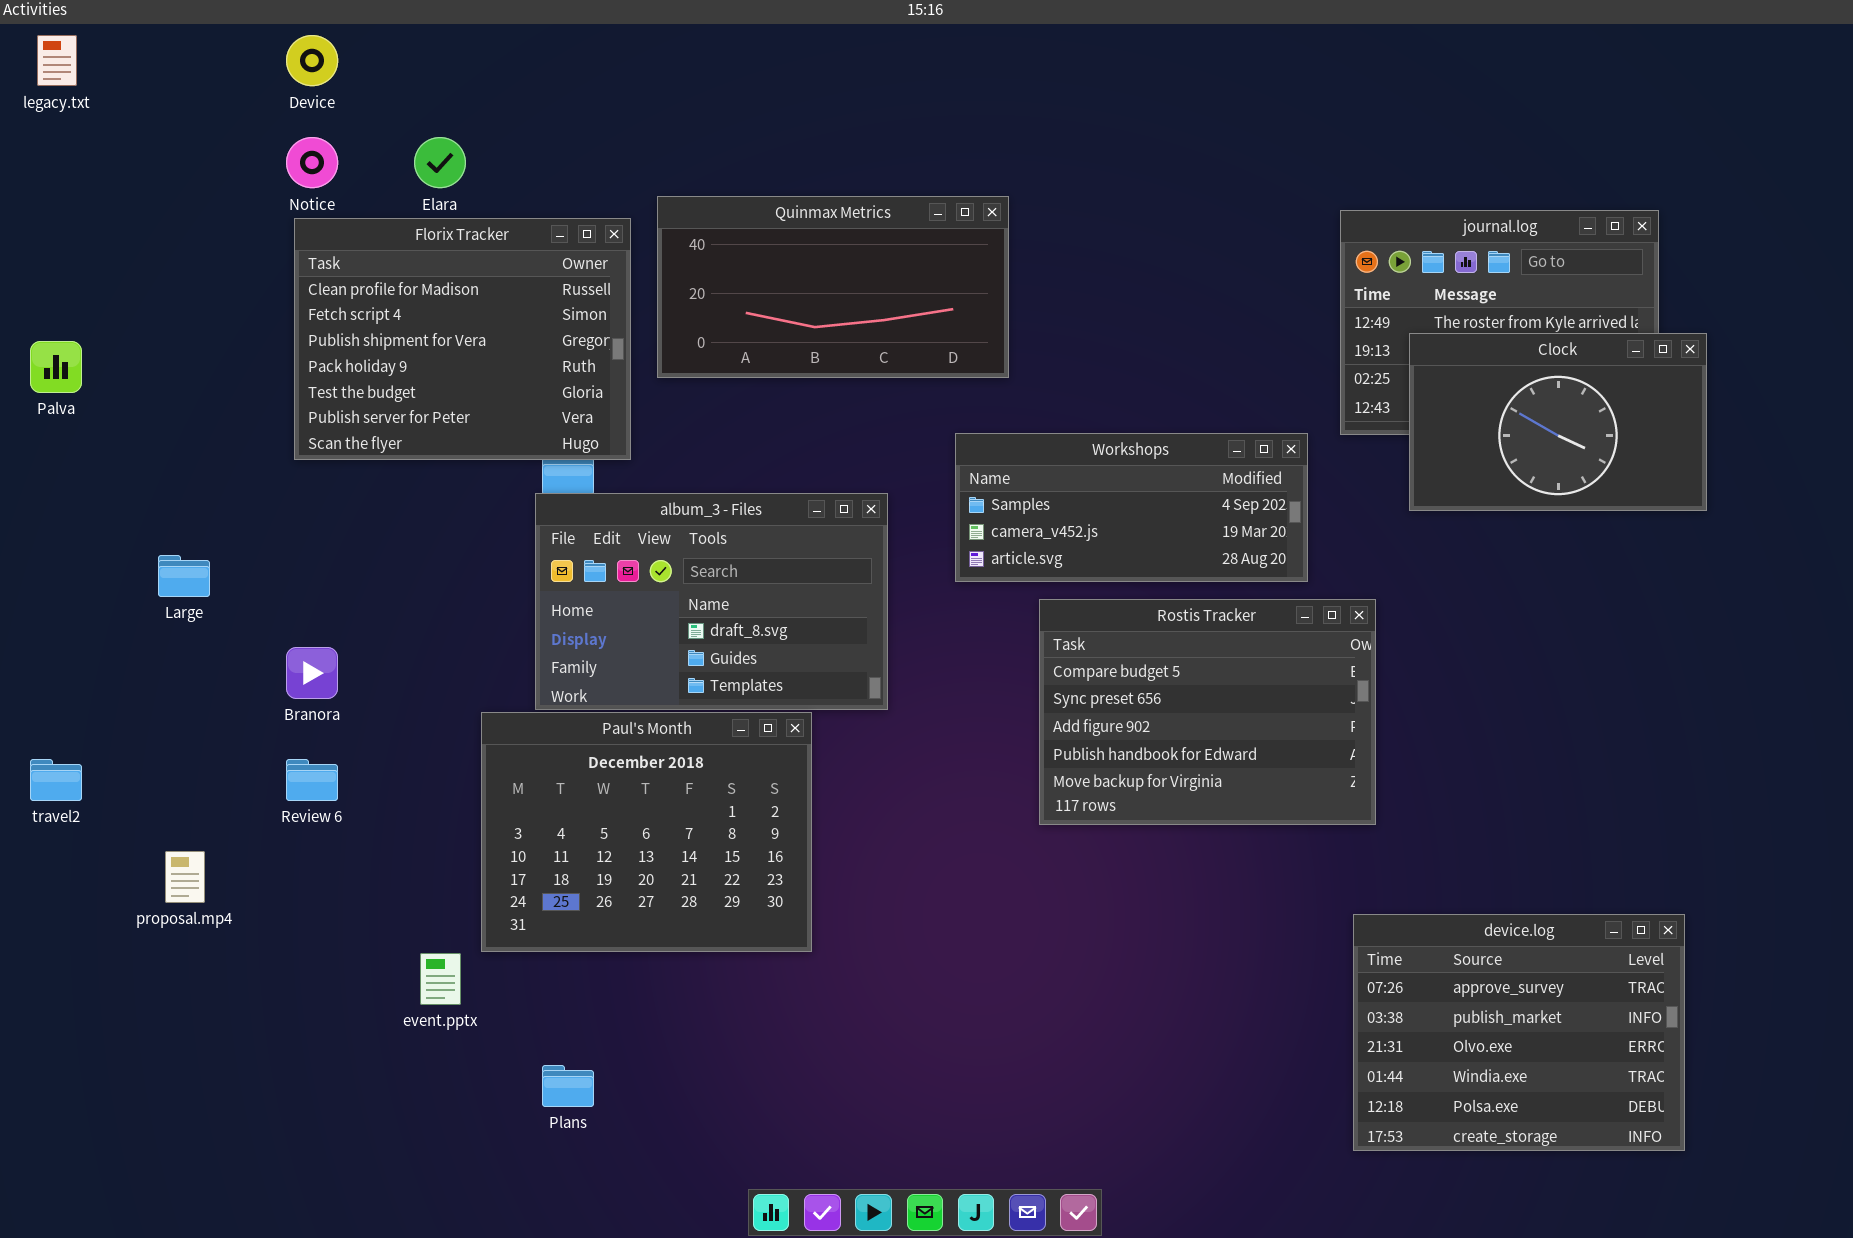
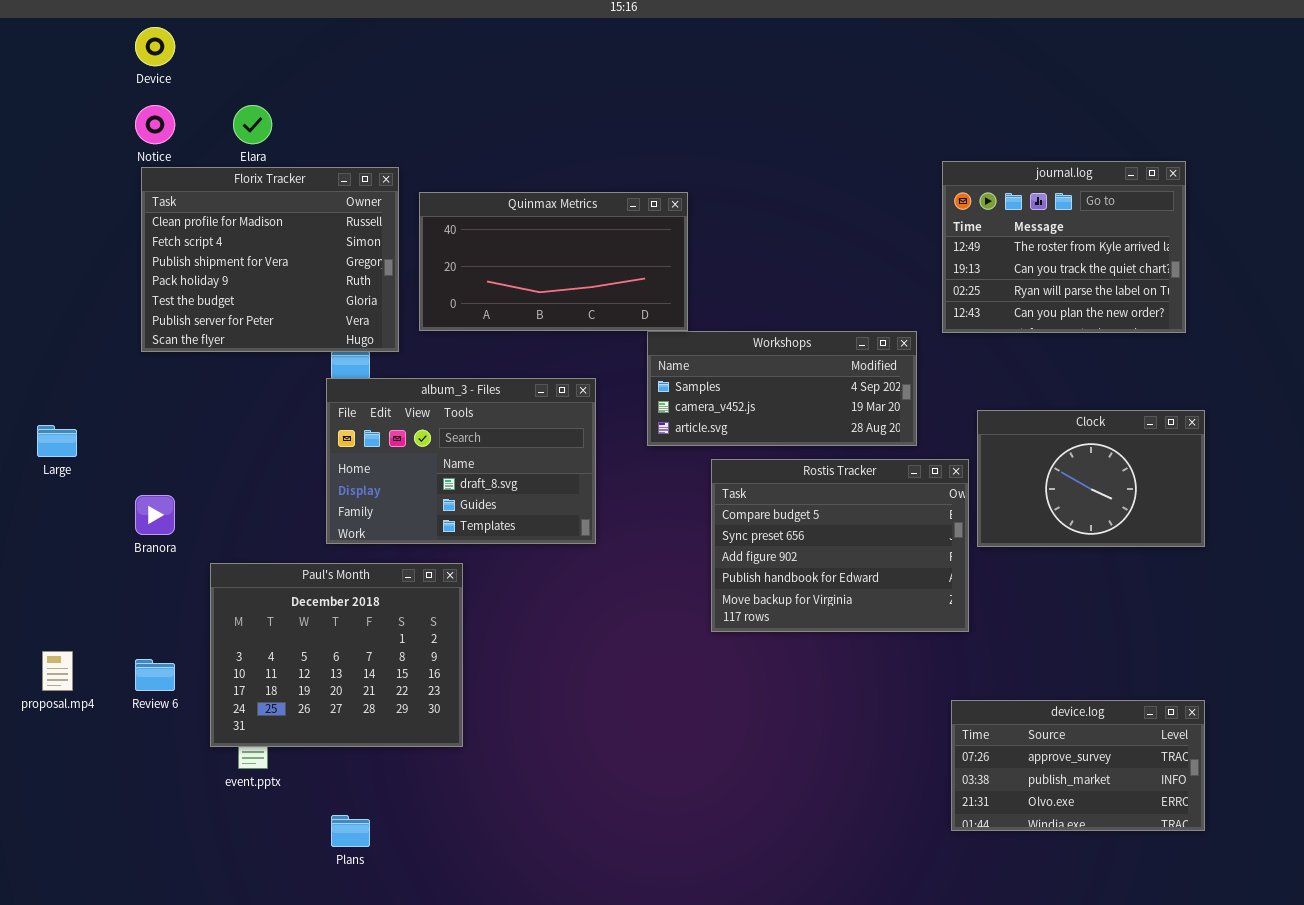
Quinmax Metrics: [657,196,1009,378] -> [419,192,688,331], moved
Clock: [1409,333,1707,511] -> [977,410,1205,547], moved
Paul's Month: [481,712,812,952] -> [210,563,463,747], moved
Review 6: [286,759,338,801] -> [135,659,175,691], moved
device.log: [1353,914,1685,1151] -> [951,700,1205,831], resized

